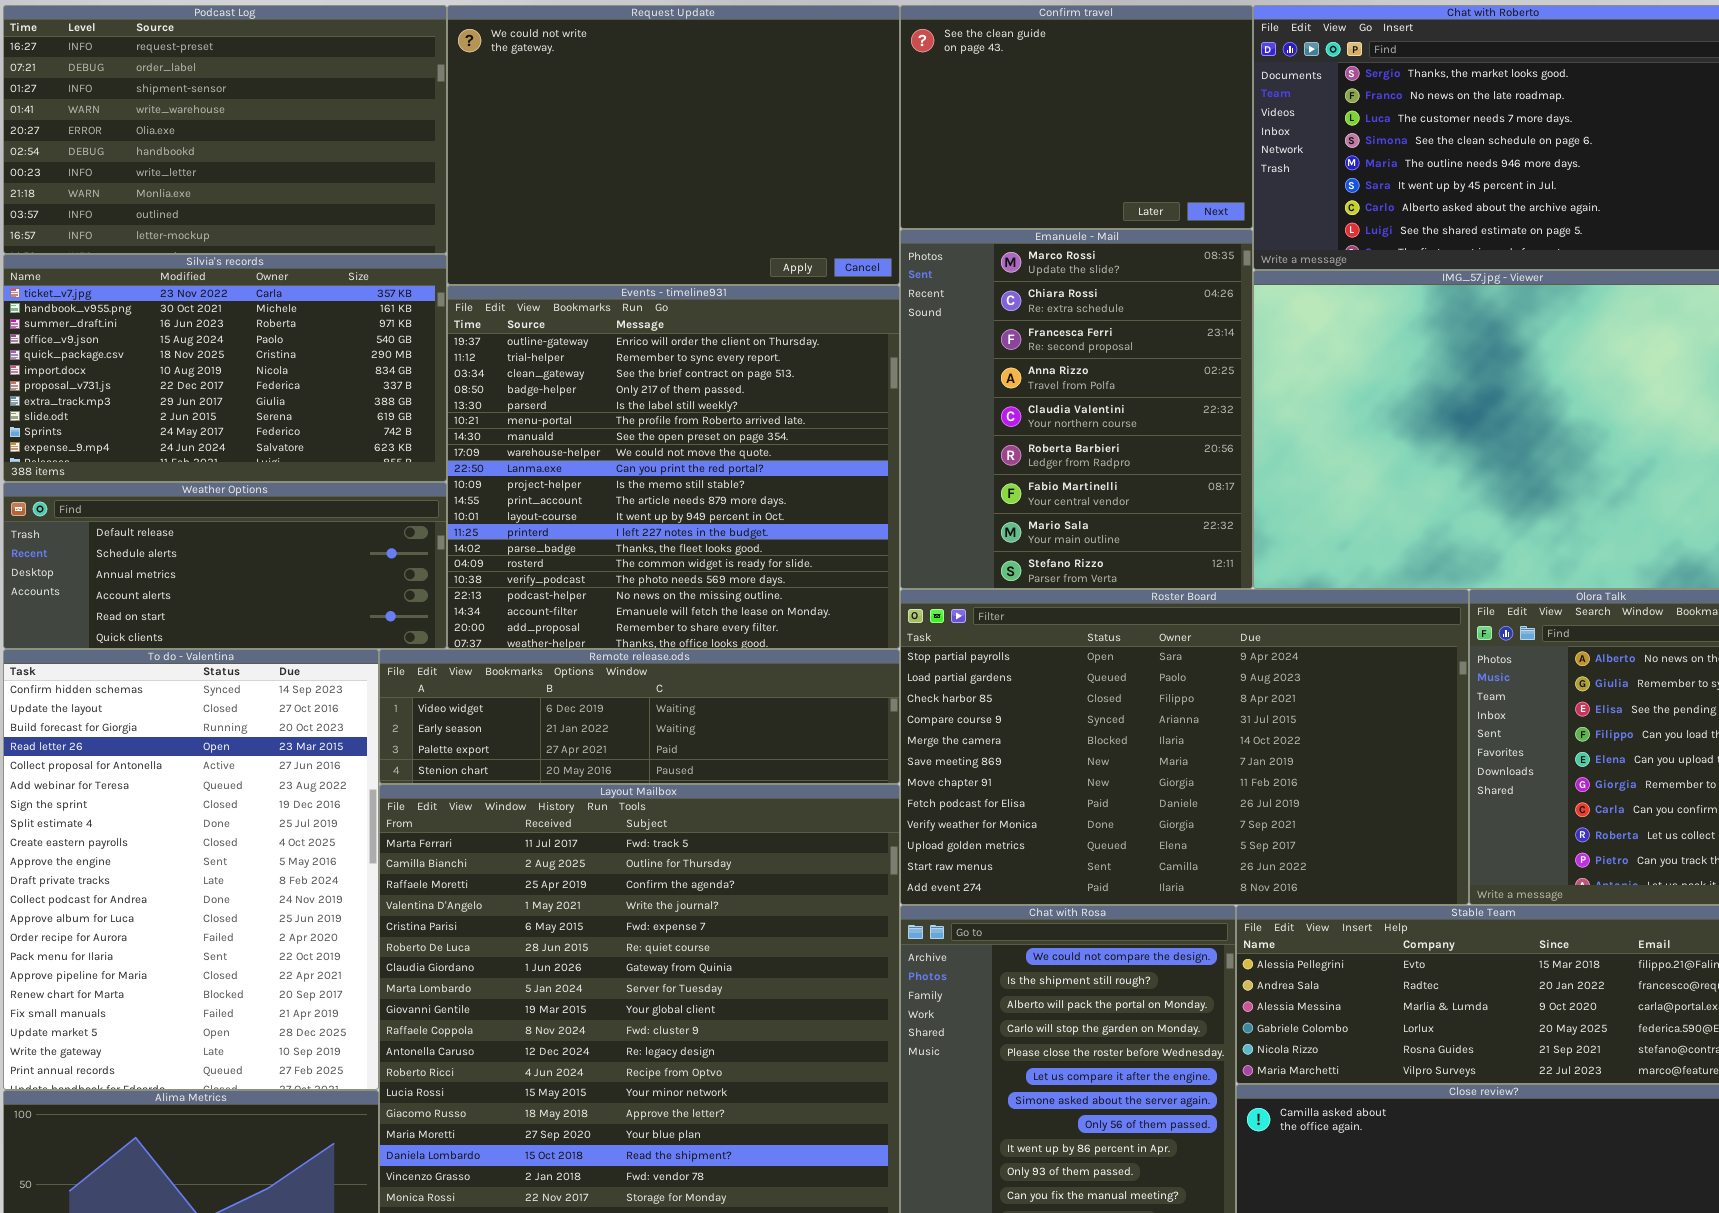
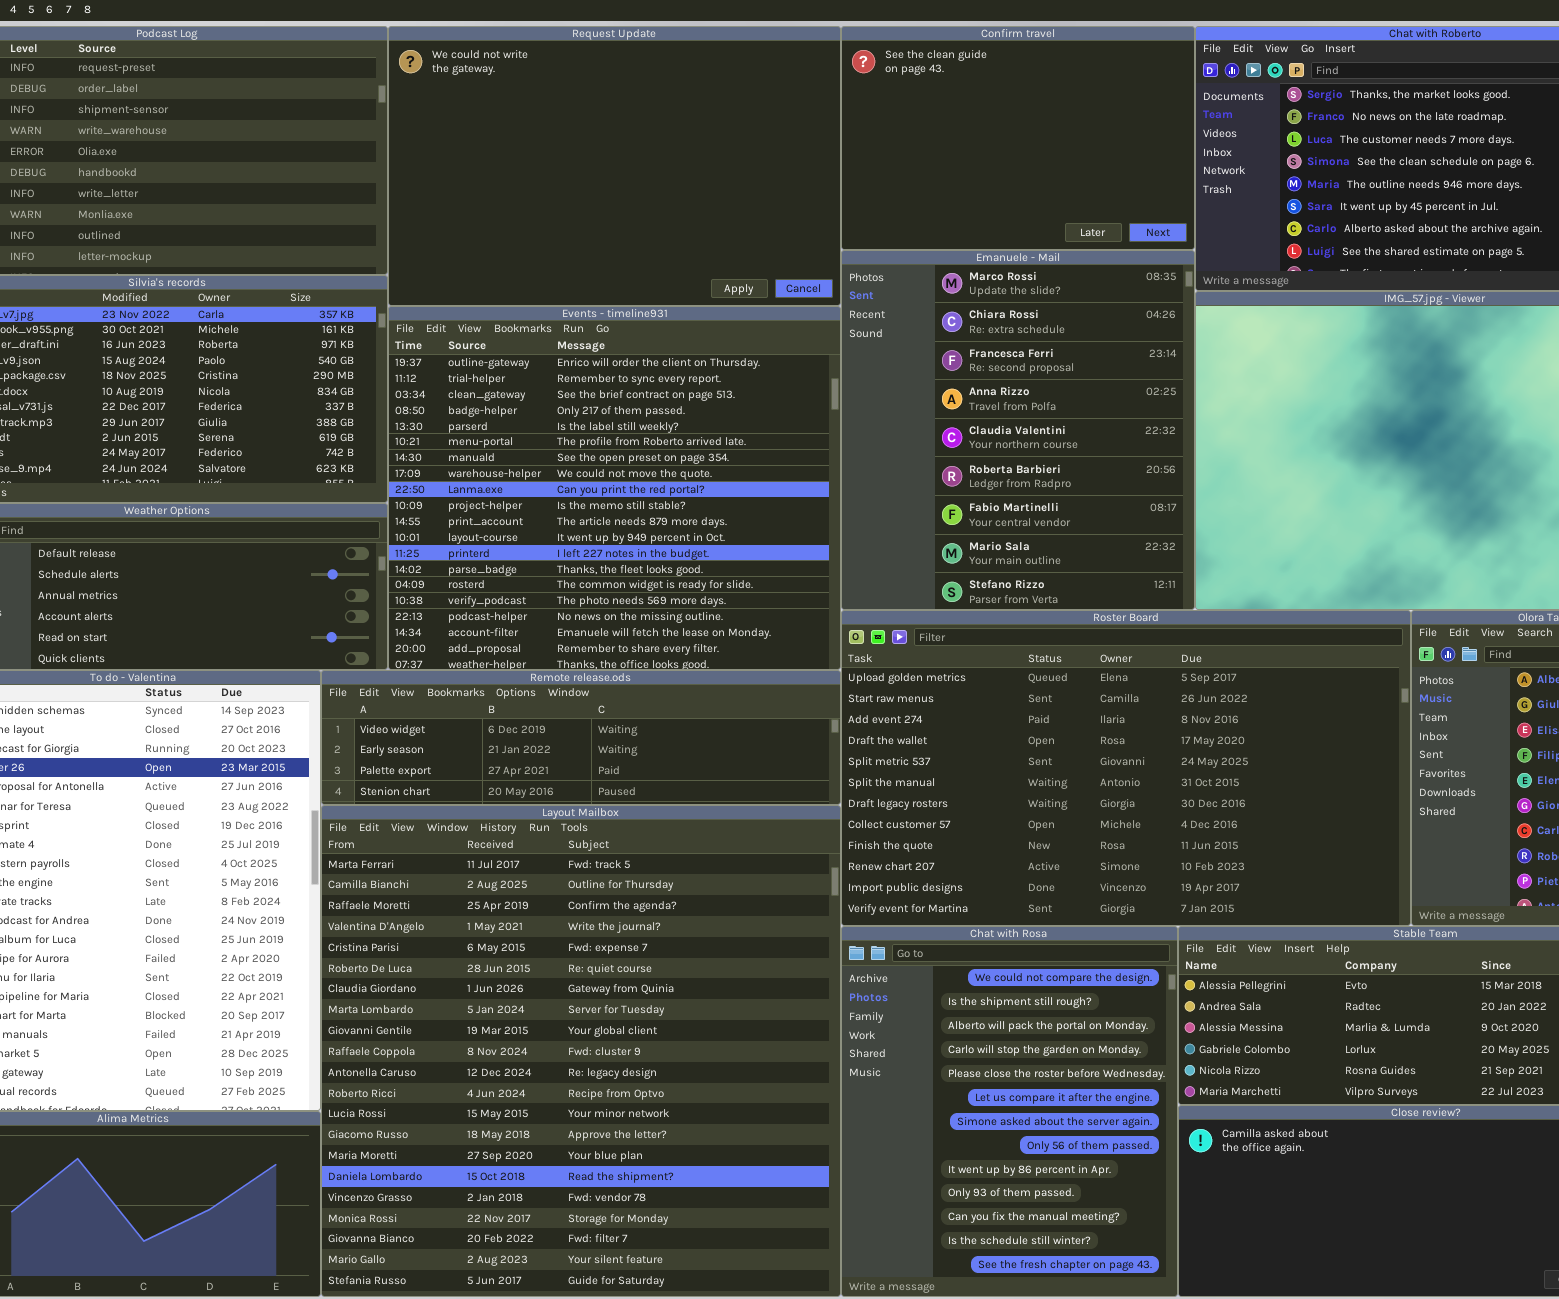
Roster Board: [900,589,1469,905] -> [841,610,1411,926], scrolled down 9 rows

